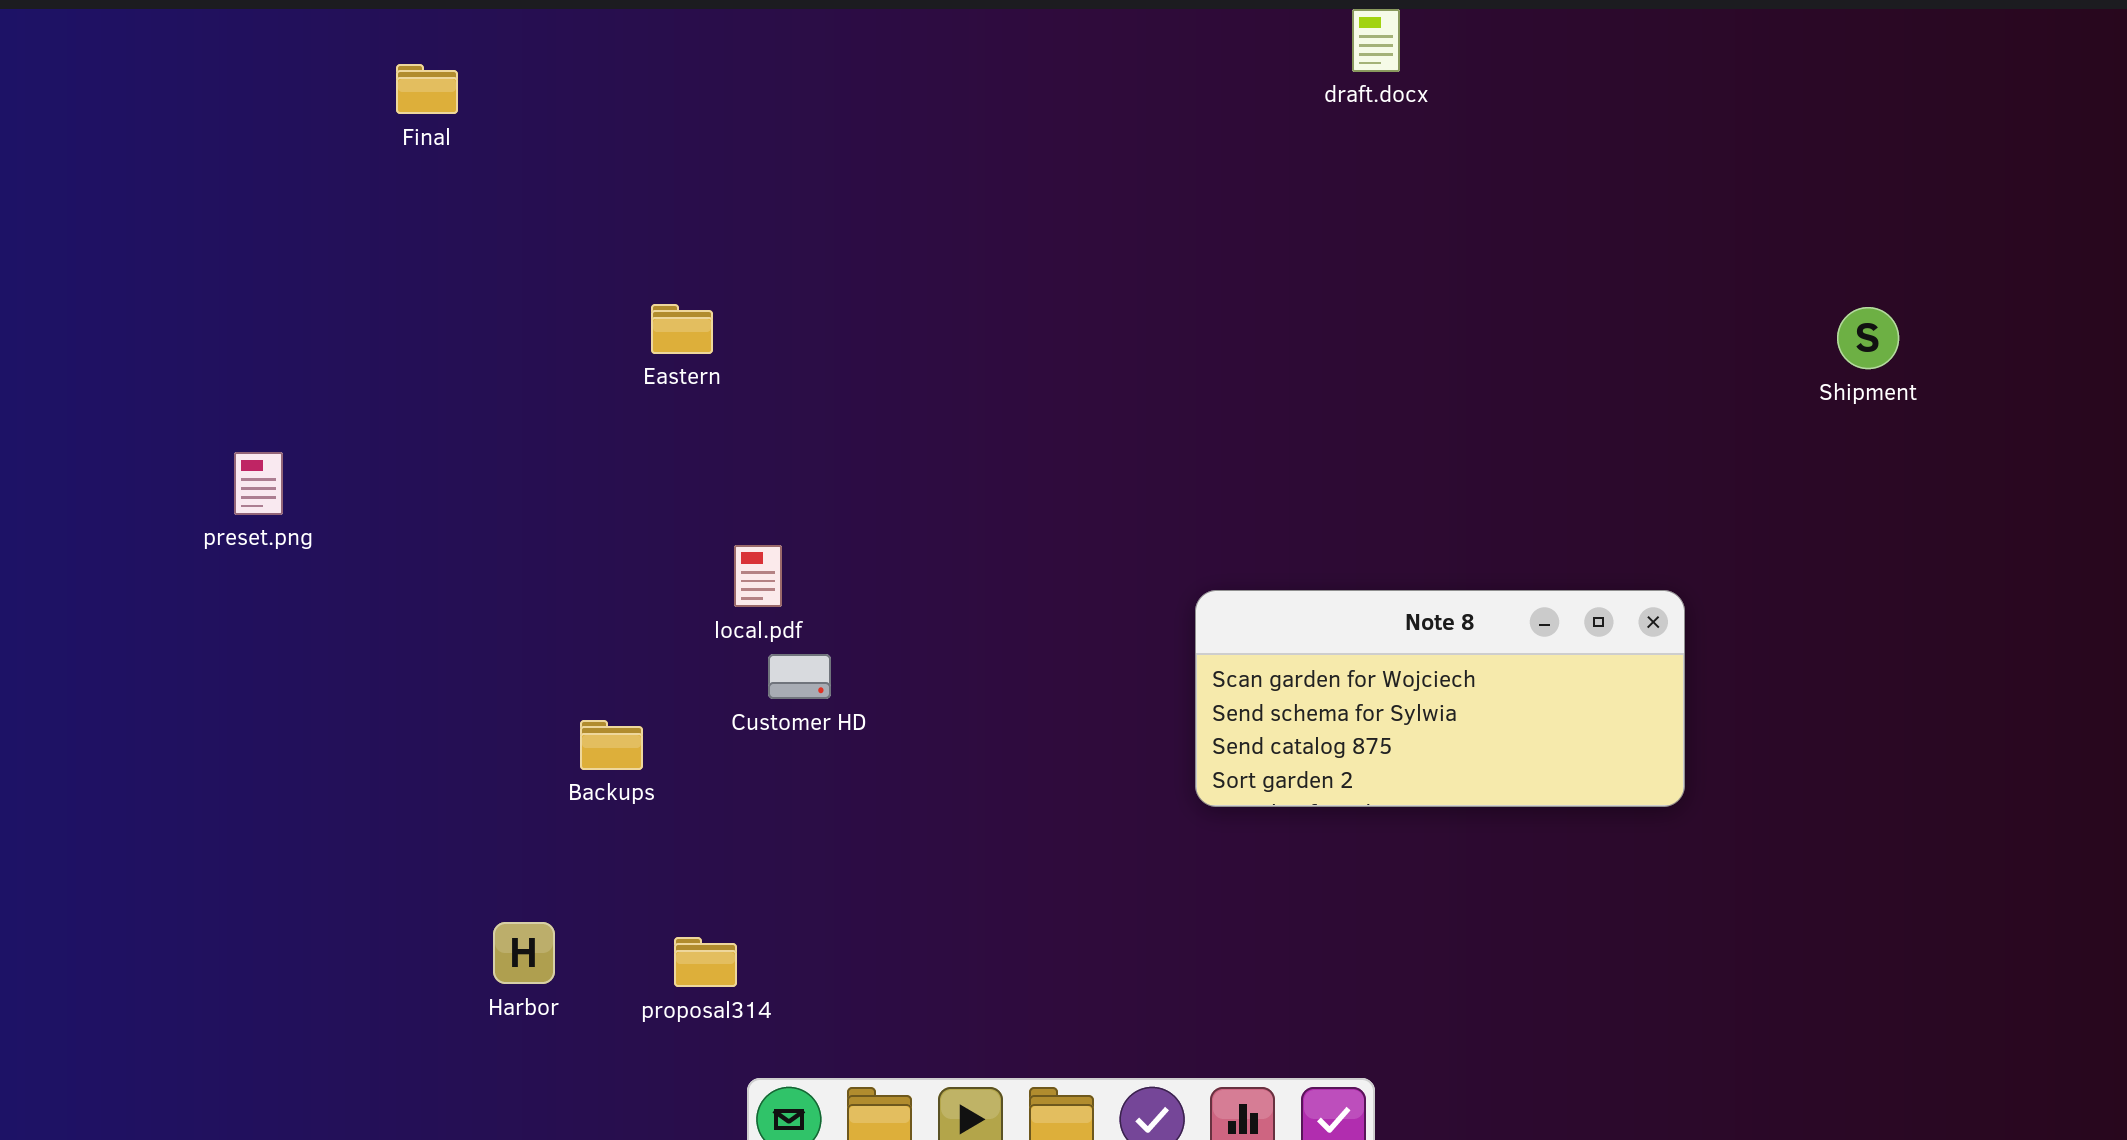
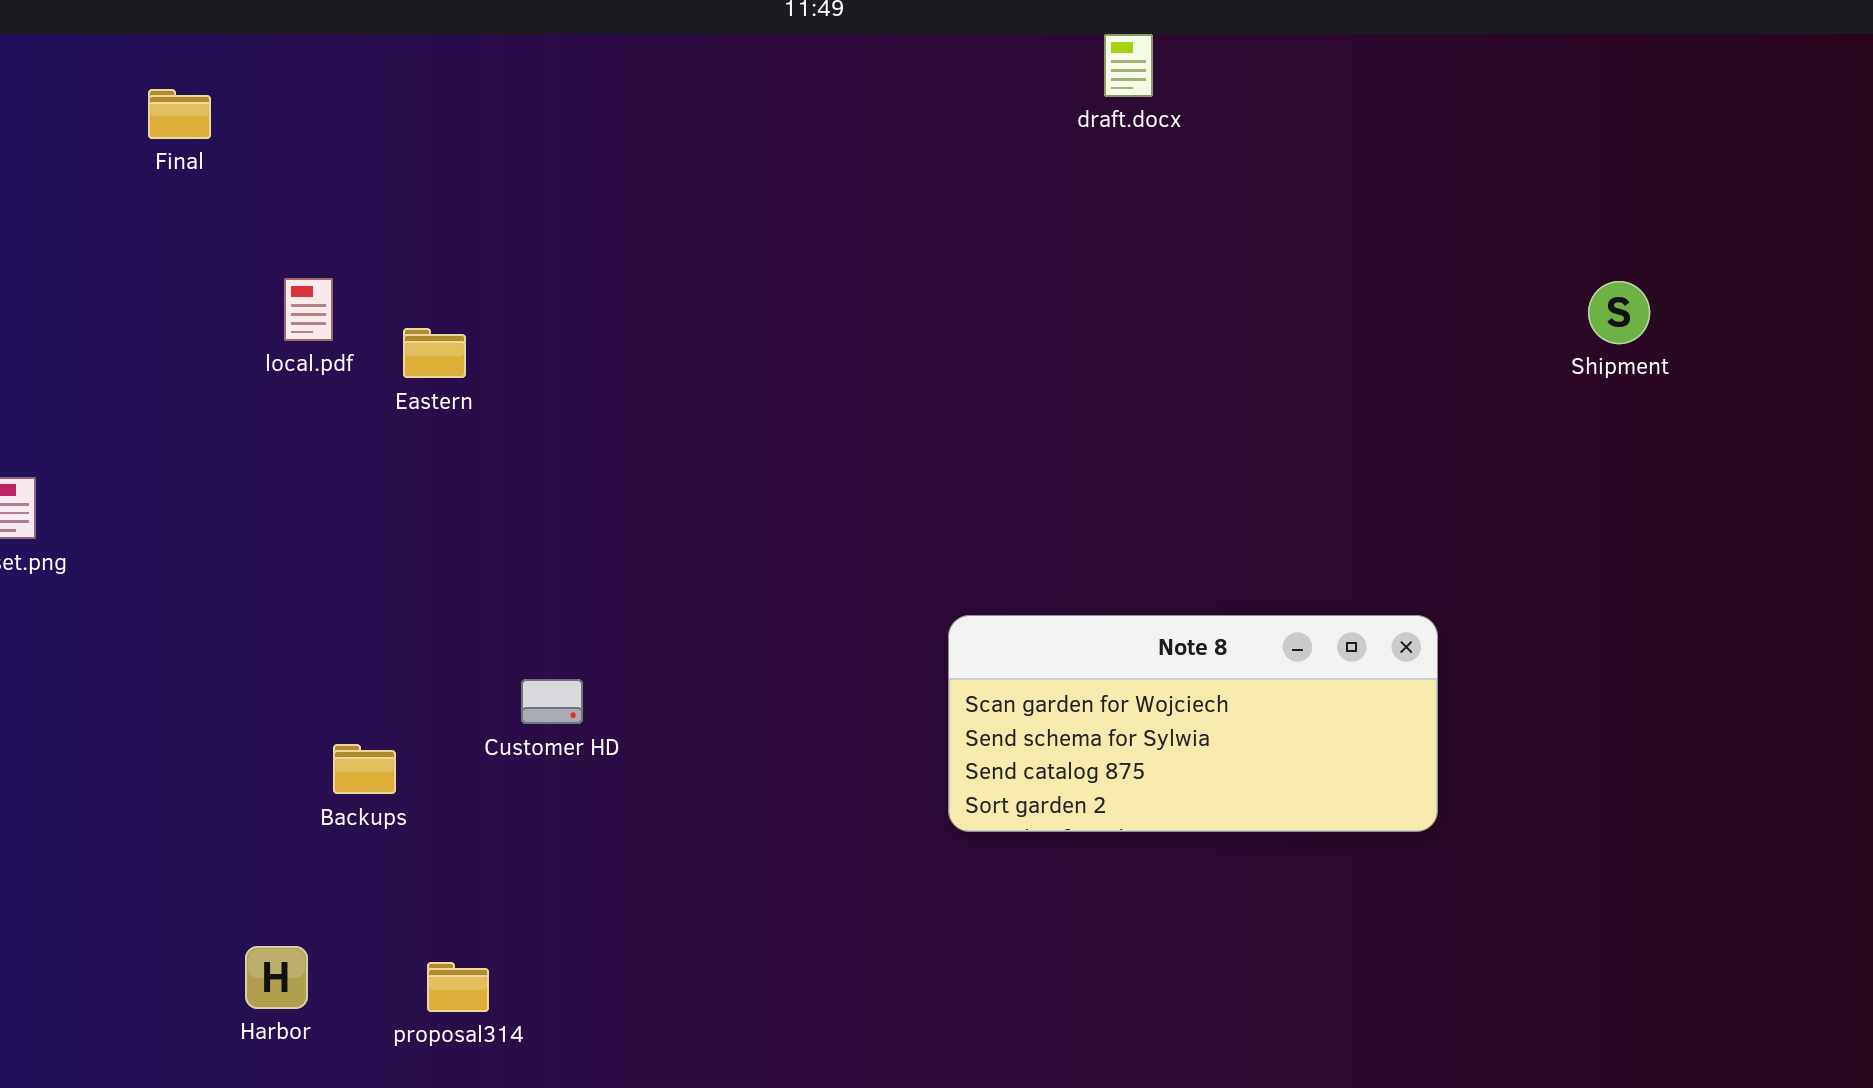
Shipment: [1837,307,1899,369] -> [1588,281,1650,344], moved
local.pdf: [734,545,782,607] -> [284,278,333,341], moved

